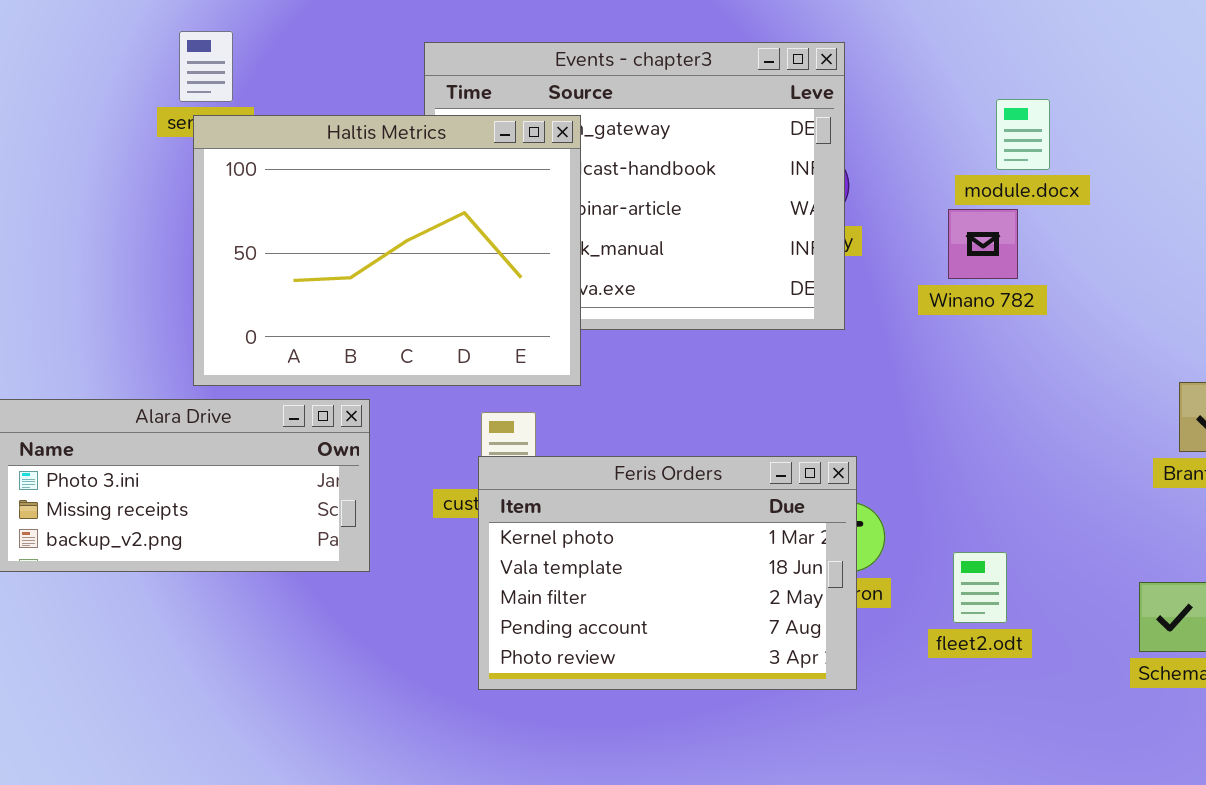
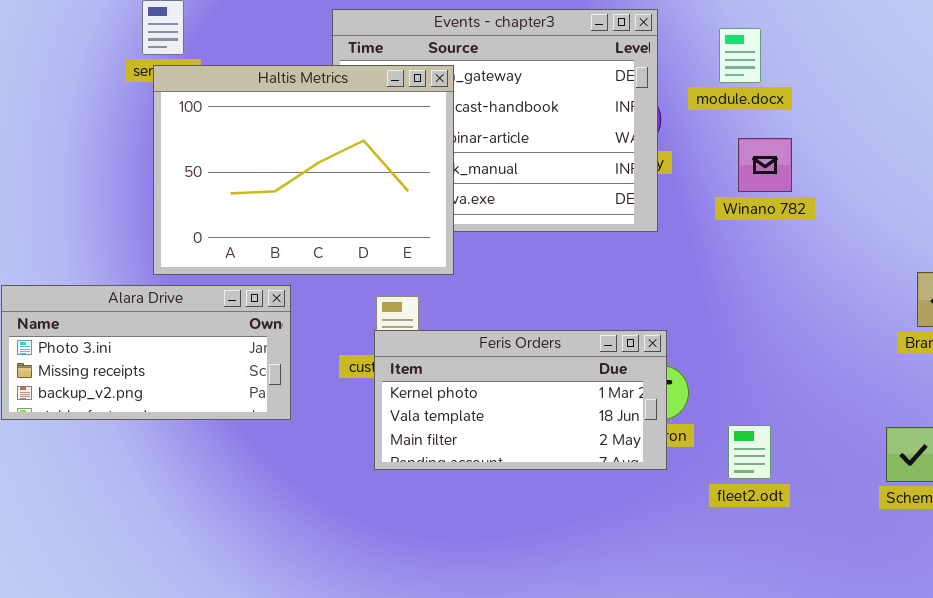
module.docx: [996,99,1050,170] -> [719,28,761,83], moved
Feris Orders: [478,456,857,690] -> [374,330,667,470], resized
fleet2.odt: [953,552,1007,623] -> [728,425,771,479], moved

